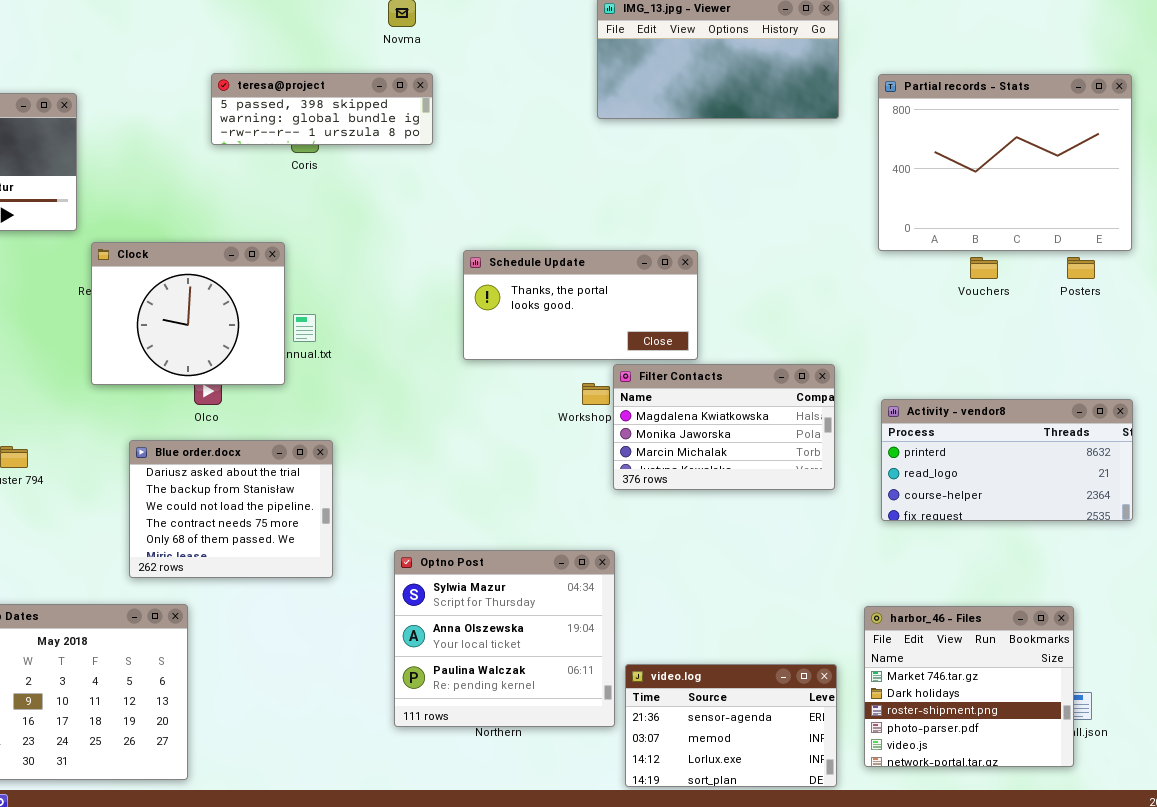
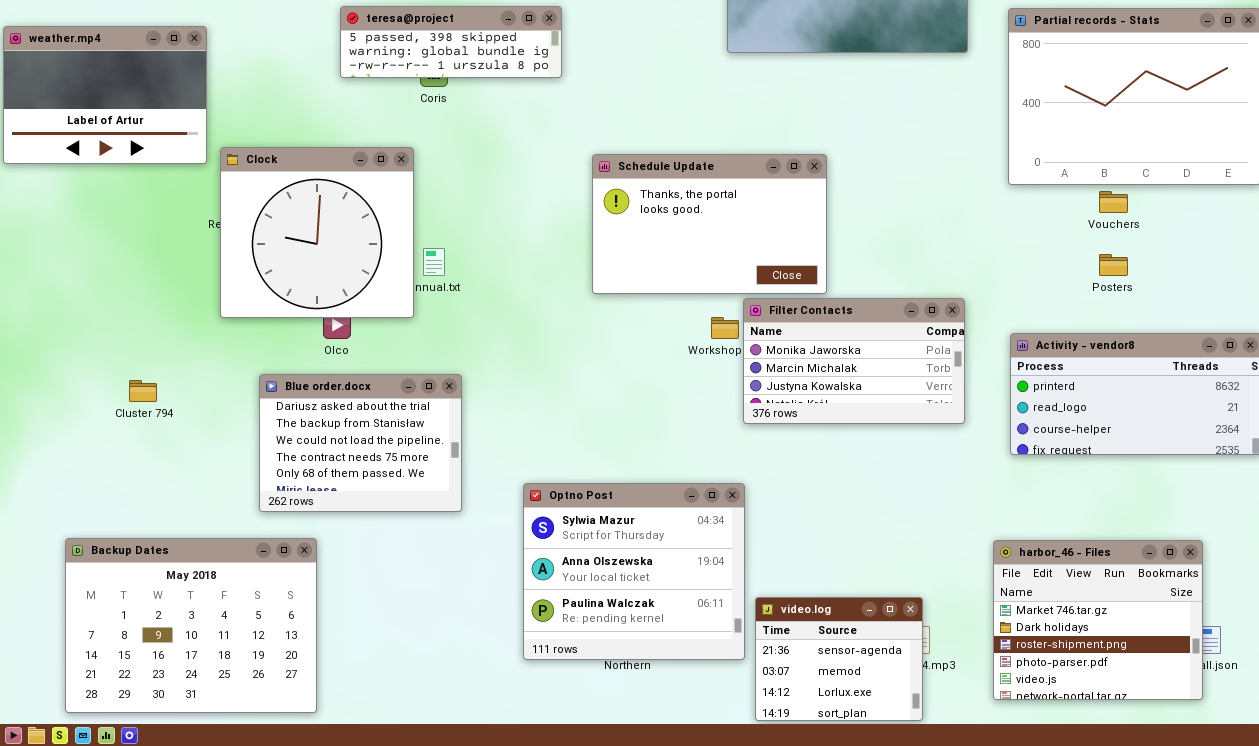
Clock: [91,242,285,385] -> [220,147,414,318], resized
Schedule Update: [463,250,698,360] -> [592,154,827,294], resized
Posters: [1067,257,1095,279] -> [1099,254,1128,276], moved
Filter Contacts: [613,364,835,490] -> [743,298,965,424], scrolled down 1 row
video.log: [625,664,837,787] -> [755,597,923,721], resized

